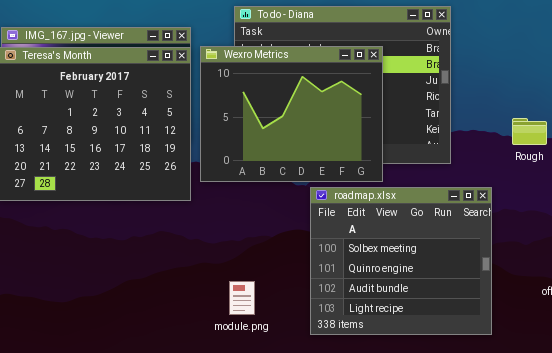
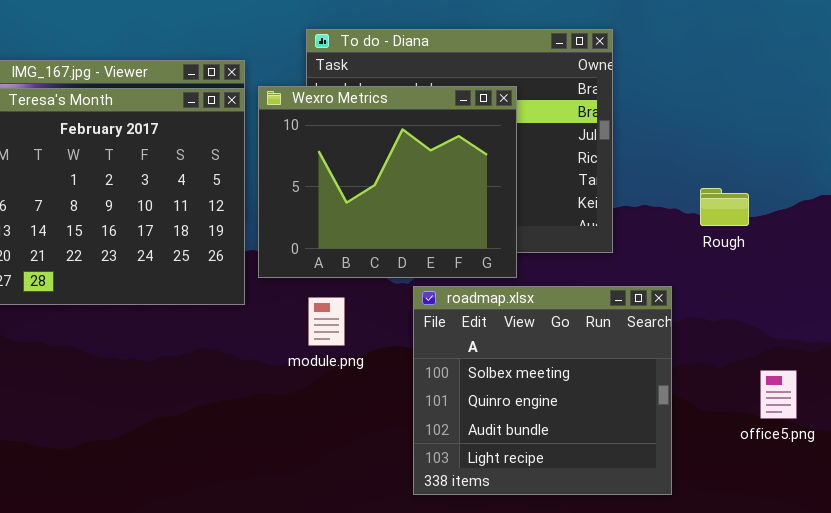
module.png: [229,281,255,315] -> [308,297,345,346], moved

